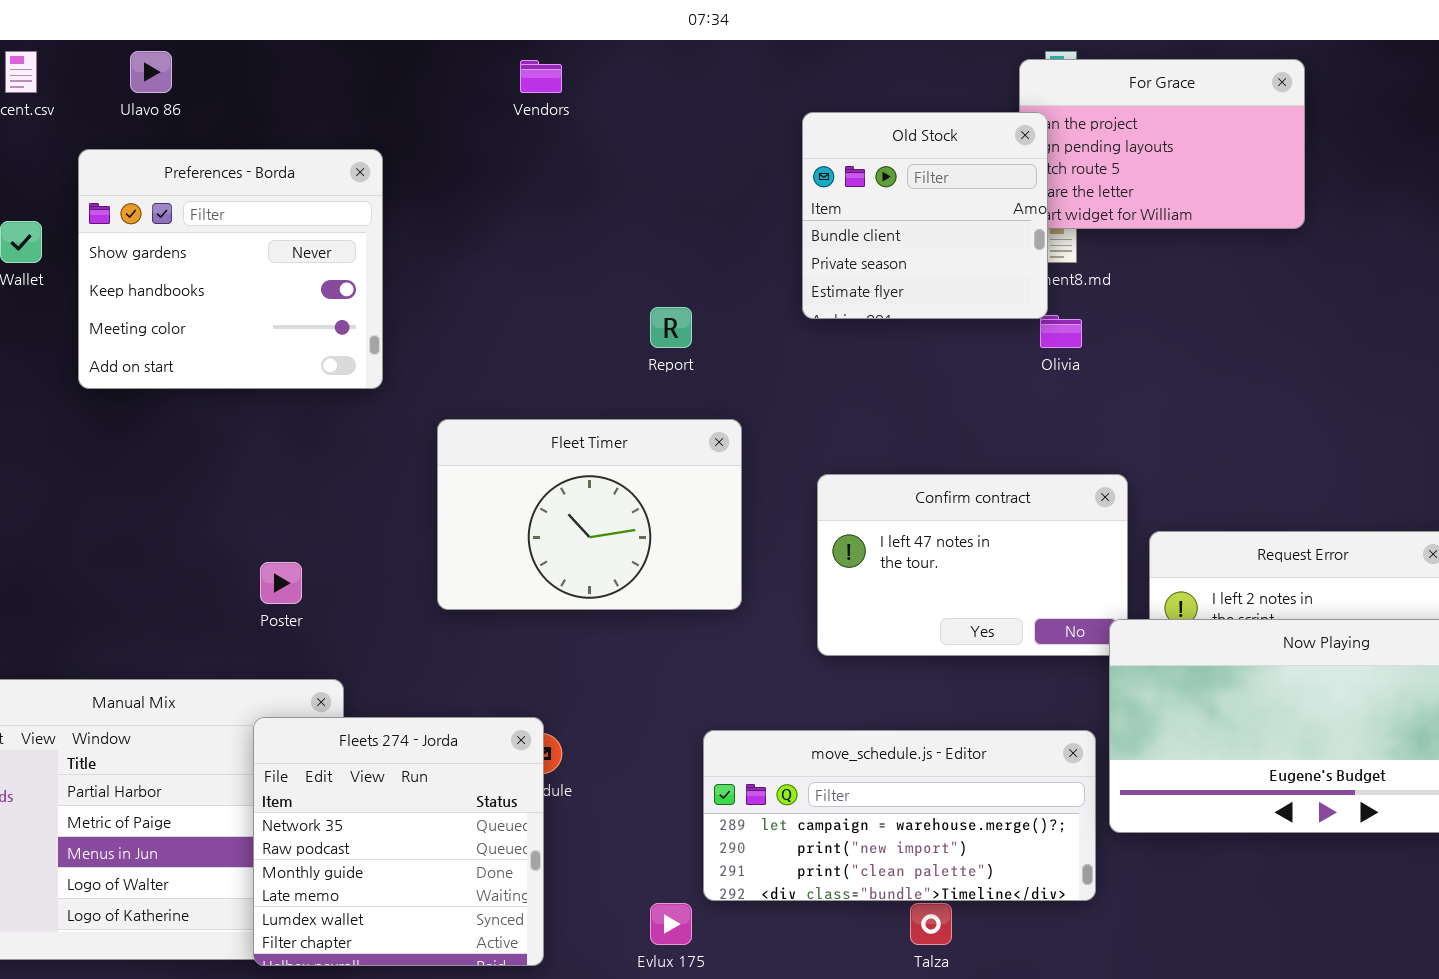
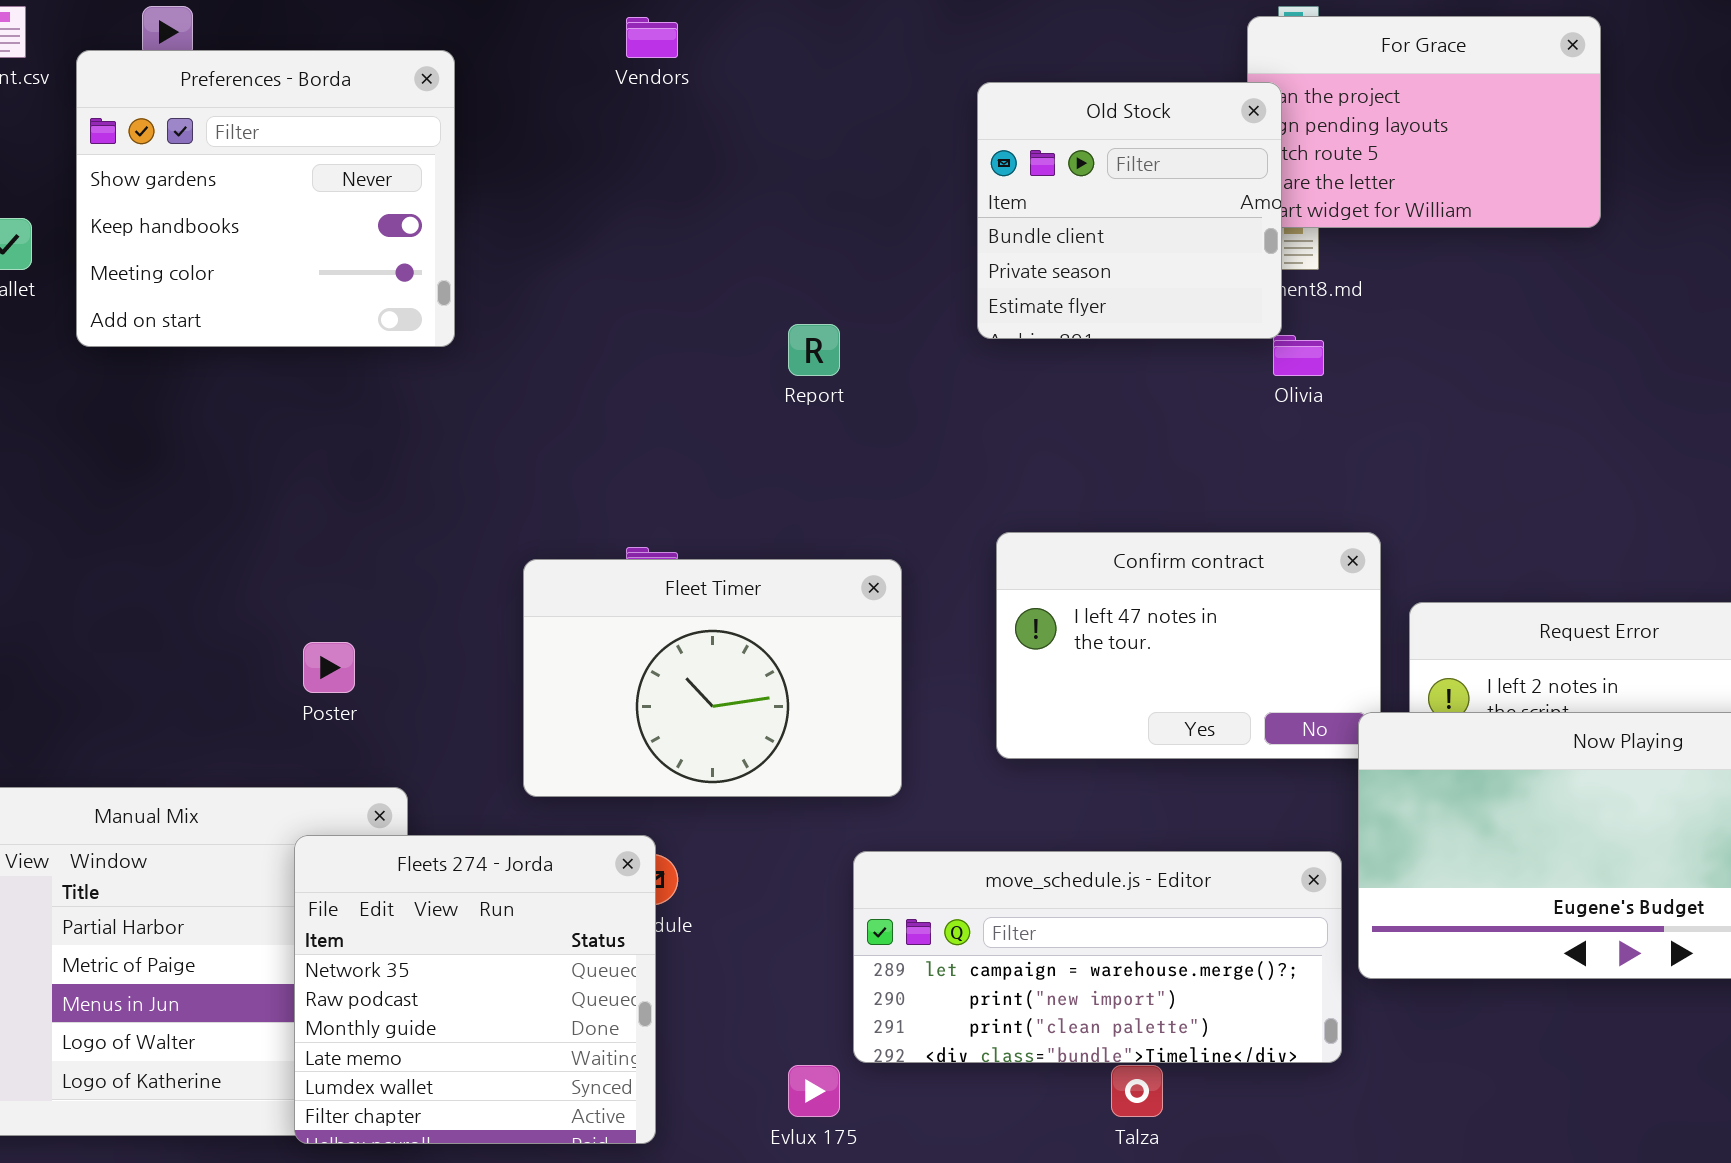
Preferences - Borda: [78,149,383,389] -> [76,50,455,347], moved
Fleet Timer: [437,419,742,610] -> [523,559,902,797], moved

